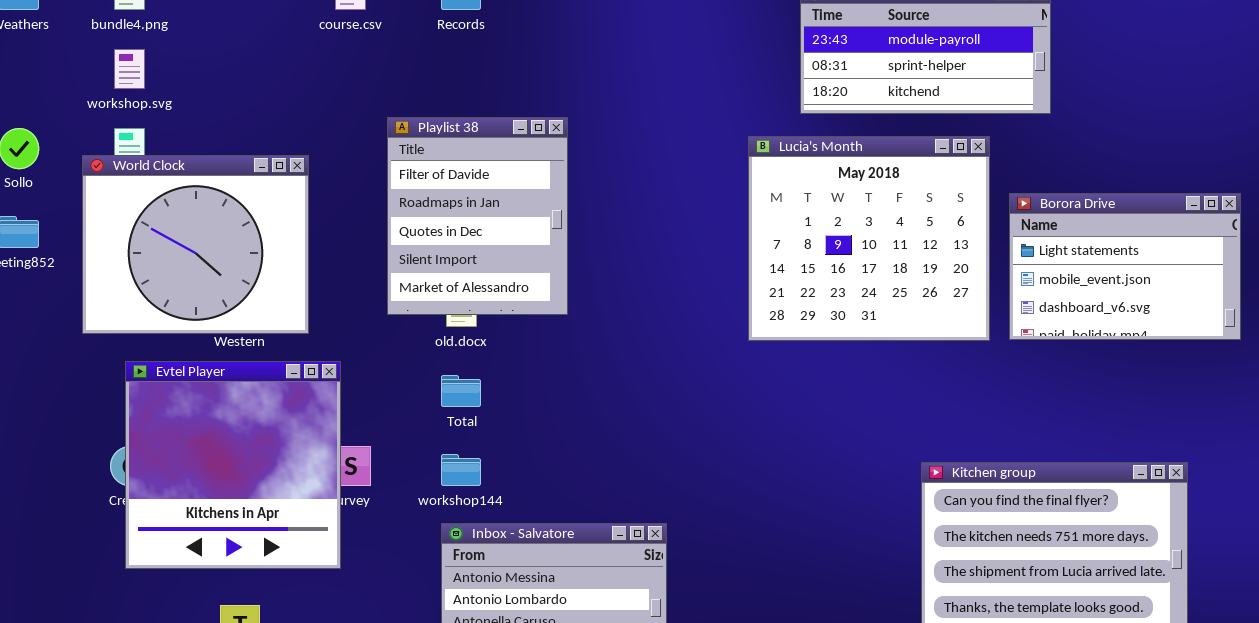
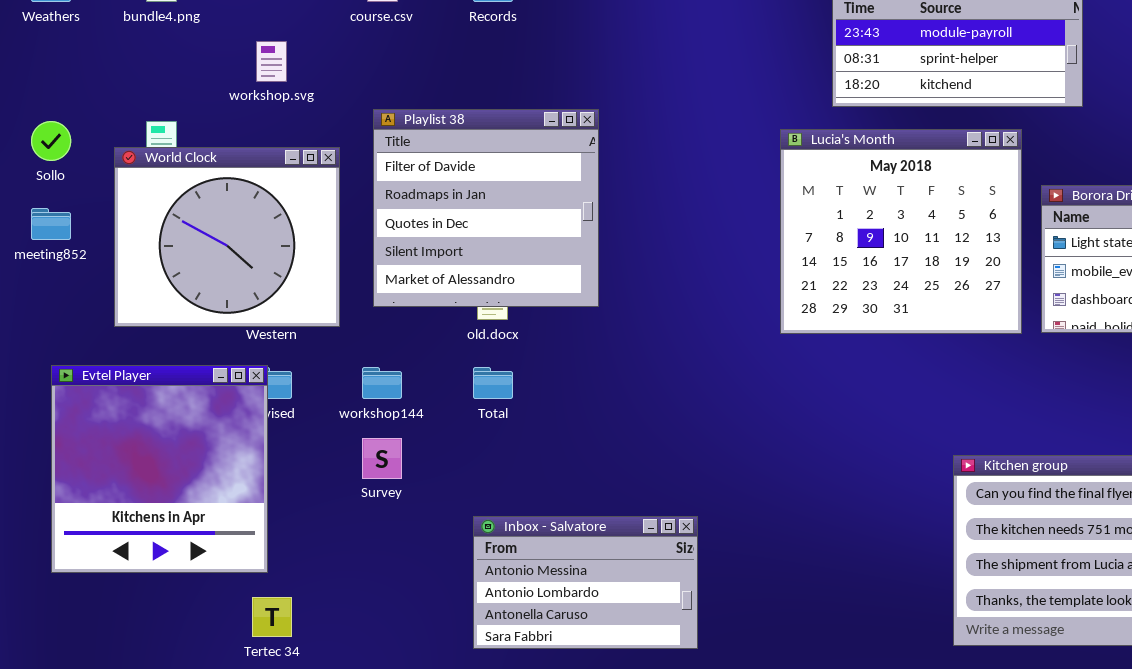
workshop.svg: [114,49,145,89] -> [256,41,287,82], moved
Playlist 38: [387,117,568,315] -> [373,109,599,307], resized
Evtel Player: [125,361,341,569] -> [51,365,268,573], moved
workshop144: [441,454,481,486] -> [362,367,402,399], moved

